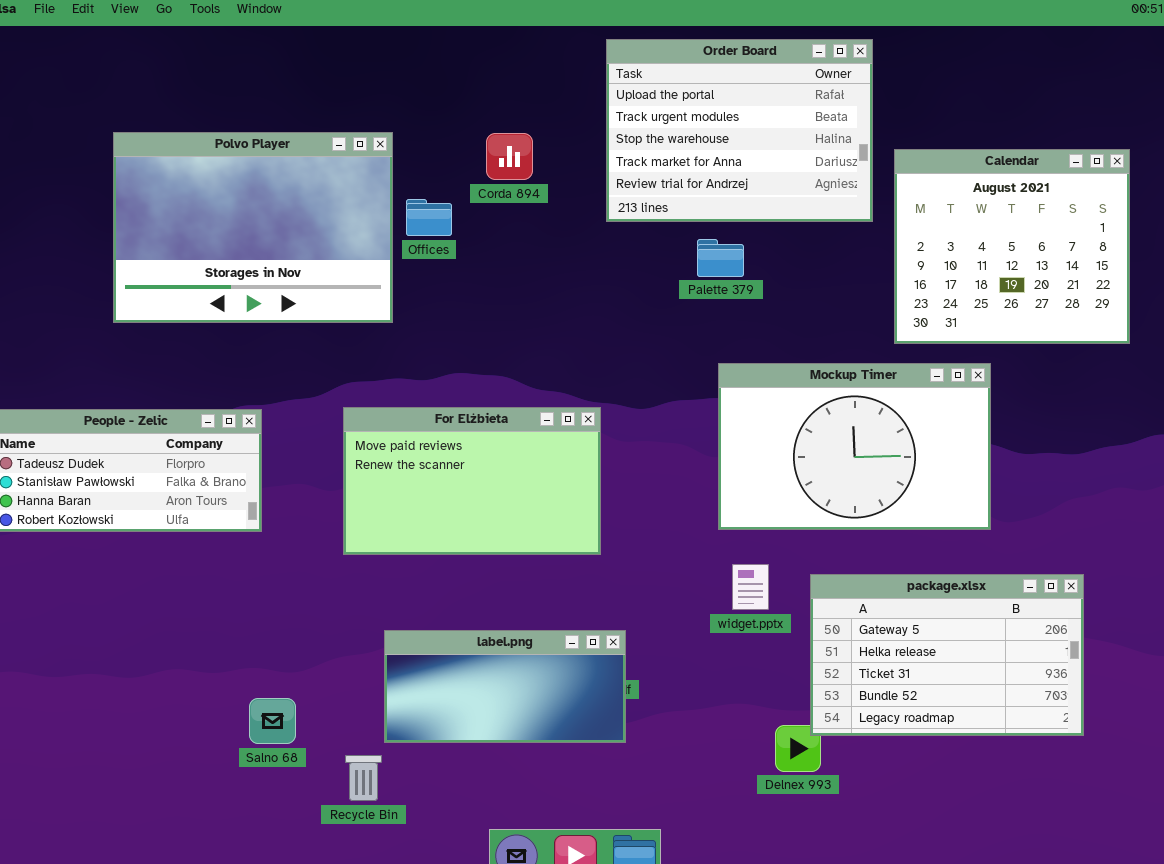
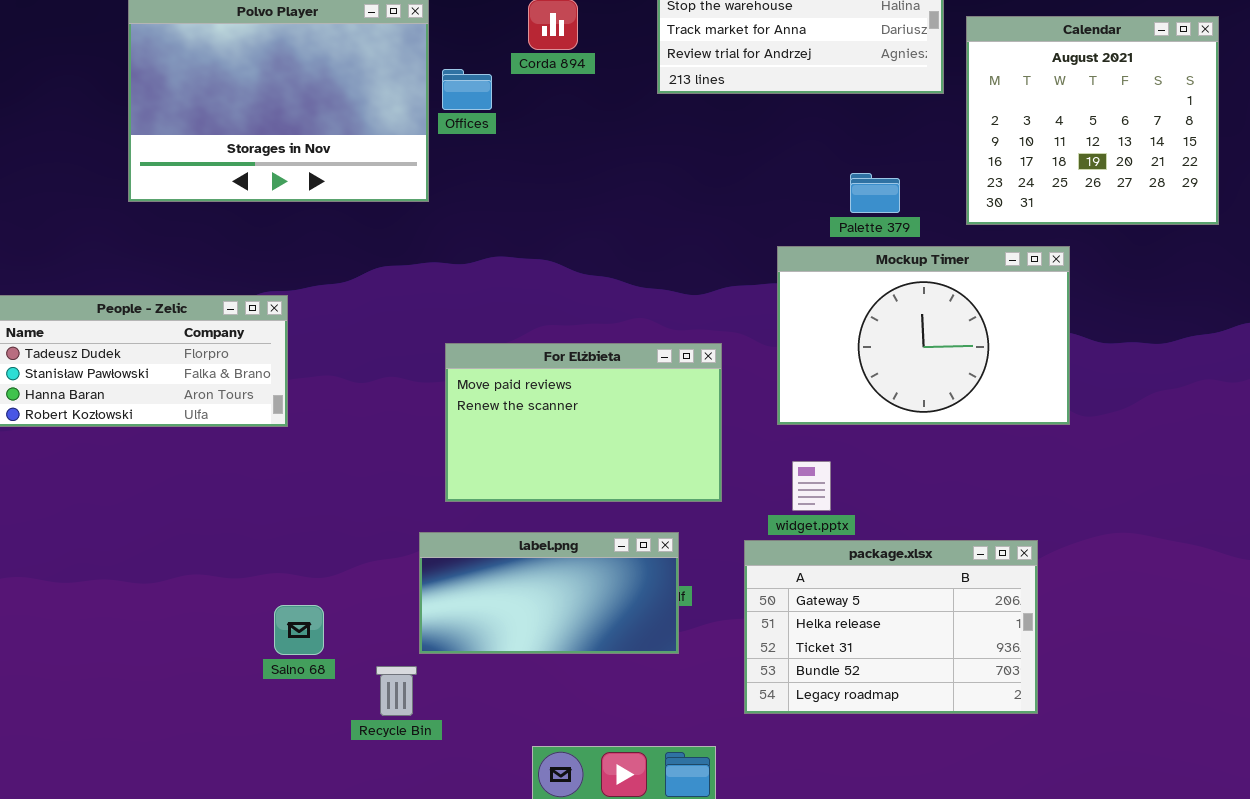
Palette 379: [697,239,744,277] -> [850,173,900,213], moved
For Elżbieta: [343,407,601,555] -> [445,343,722,502], moved
package.xlsx: [810,574,1084,736] -> [744,540,1038,714], moved

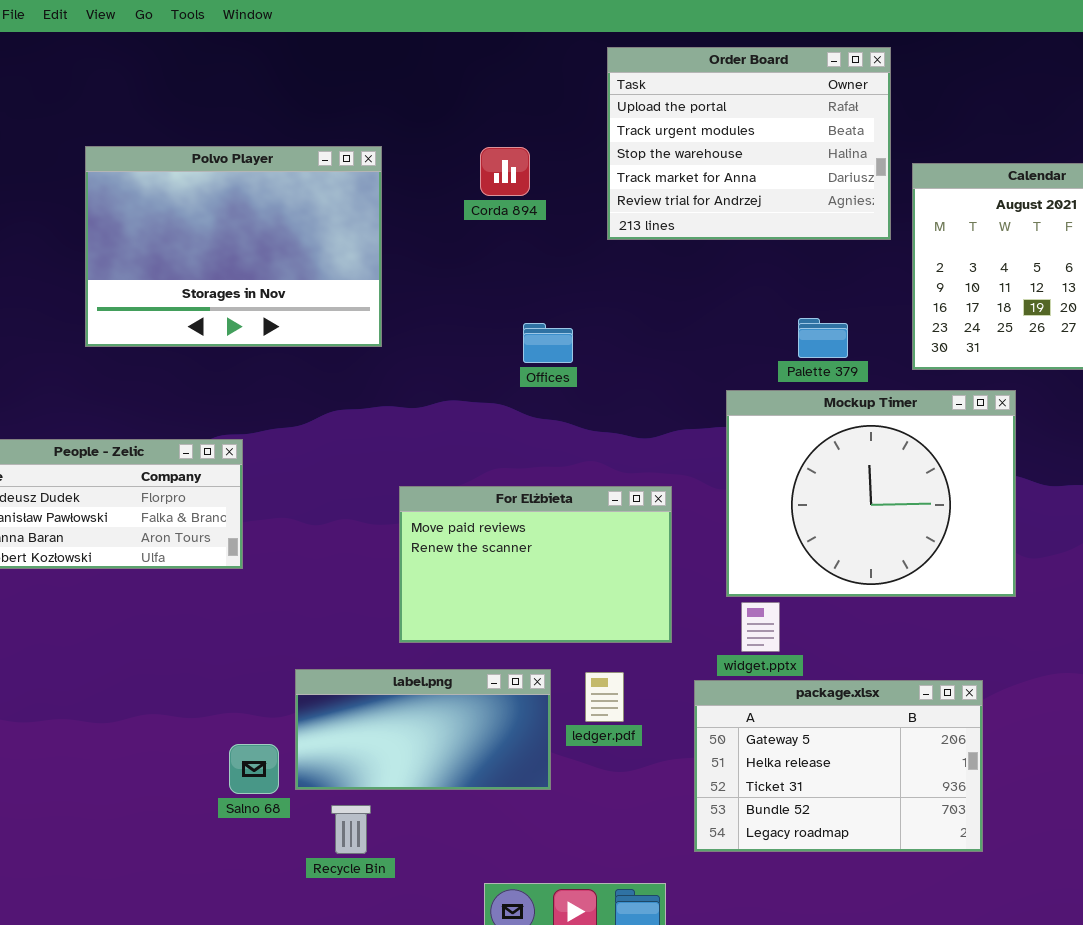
Offices: [442,69,492,110] -> [523,323,573,363], moved
Mockup Timer: [777,246,1070,425] -> [726,390,1016,597], resized
label.png: [419,532,679,654] -> [295,669,551,790], moved

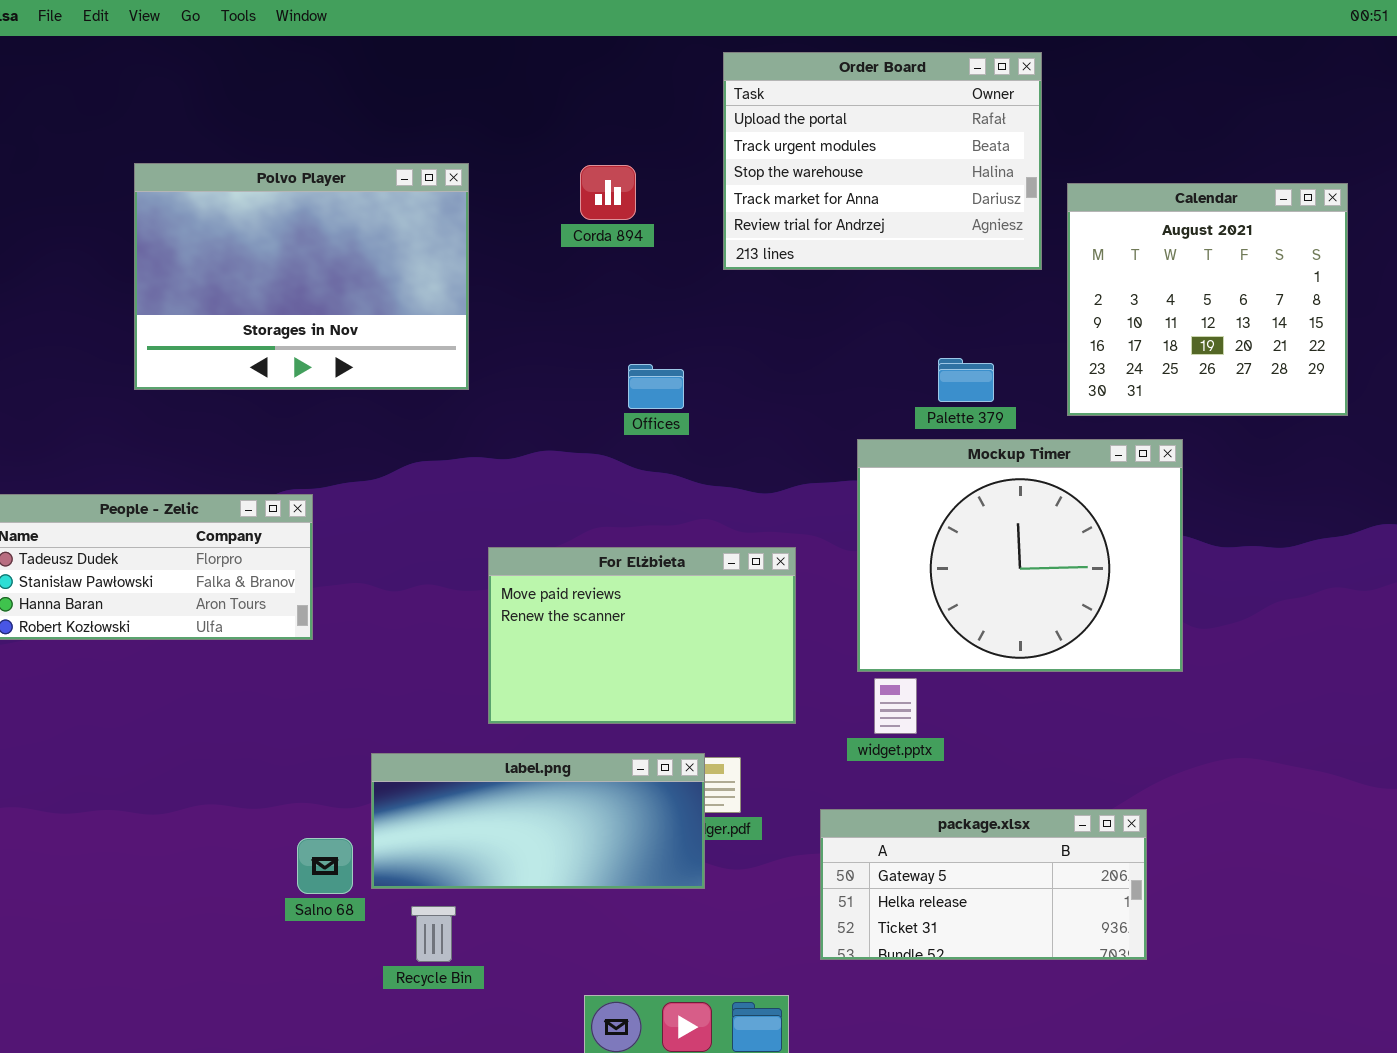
label.png: [295,669,551,790] -> [371,753,705,889], resized
package.xlsx: [694,680,983,852] -> [820,809,1147,960], resized

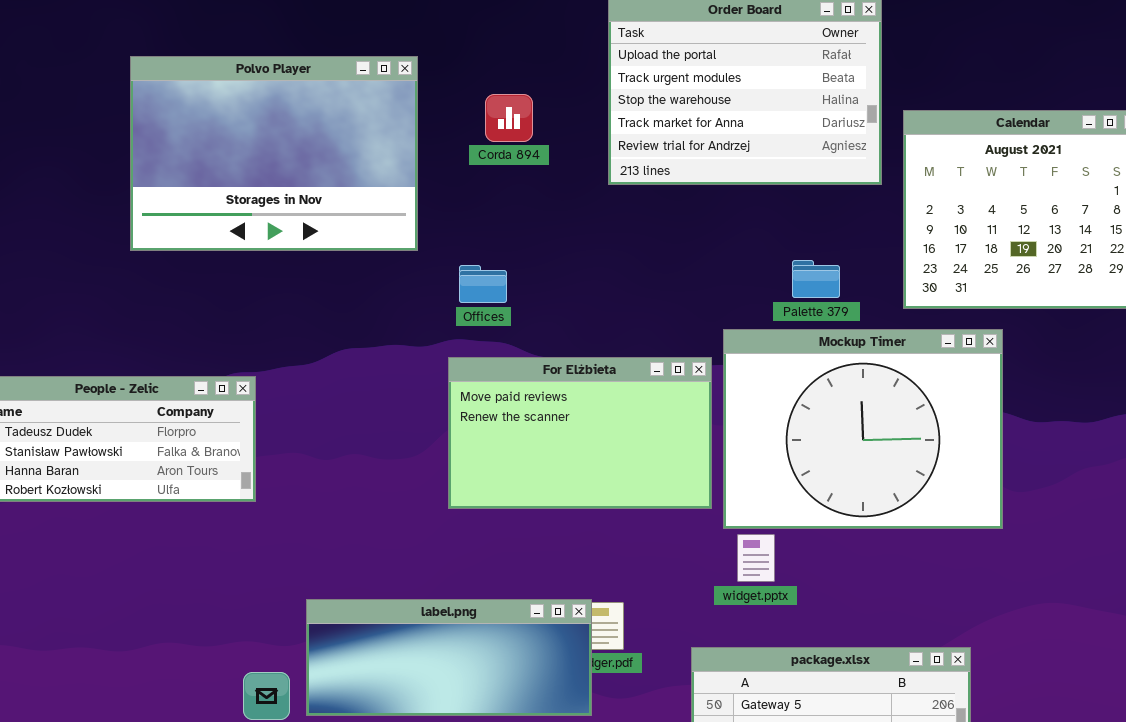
Polvo Player: [134,163,469,390] -> [130,56,418,251], moved
Offices: [628,364,684,409] -> [459,265,507,303], moved
For Elżbieta: [488,547,796,724] -> [448,357,712,509], moved

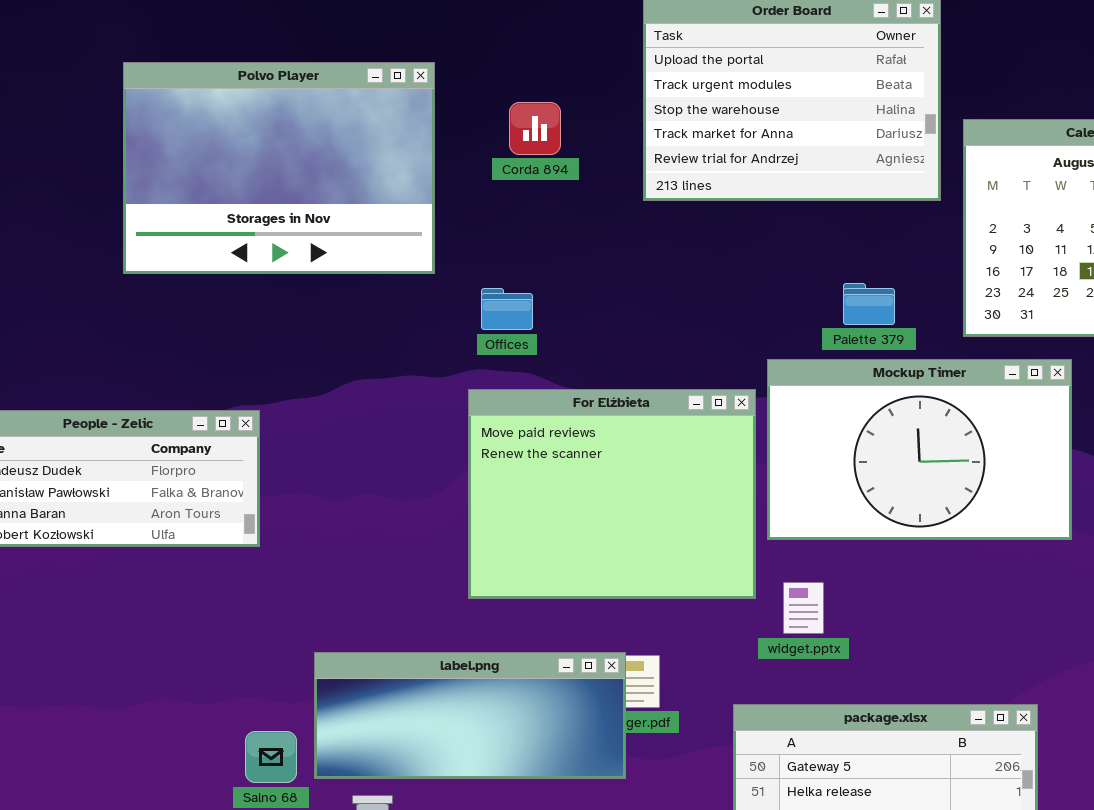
Mockup Timer: [723,329,1003,529] -> [767,359,1072,540], resized
For Elżbieta: [448,357,712,509] -> [468,389,756,599], resized

